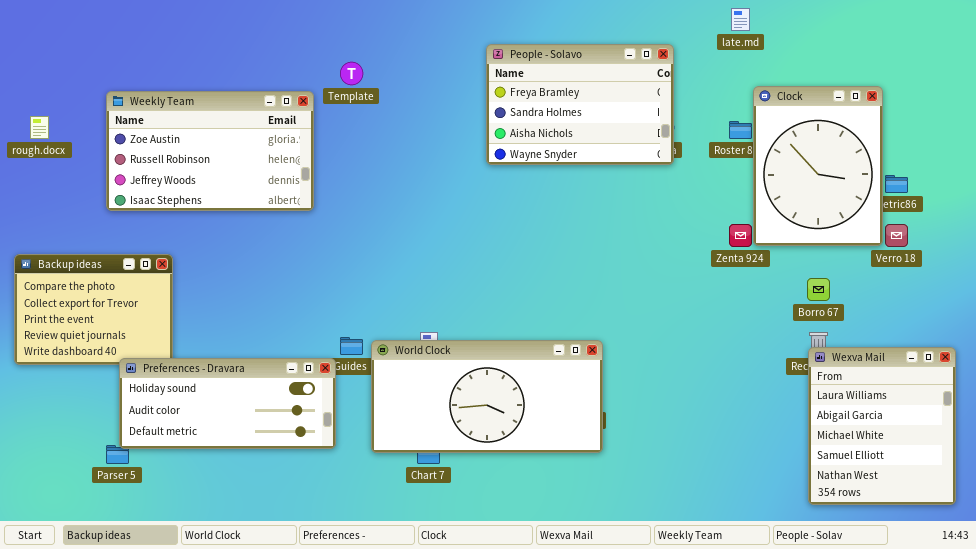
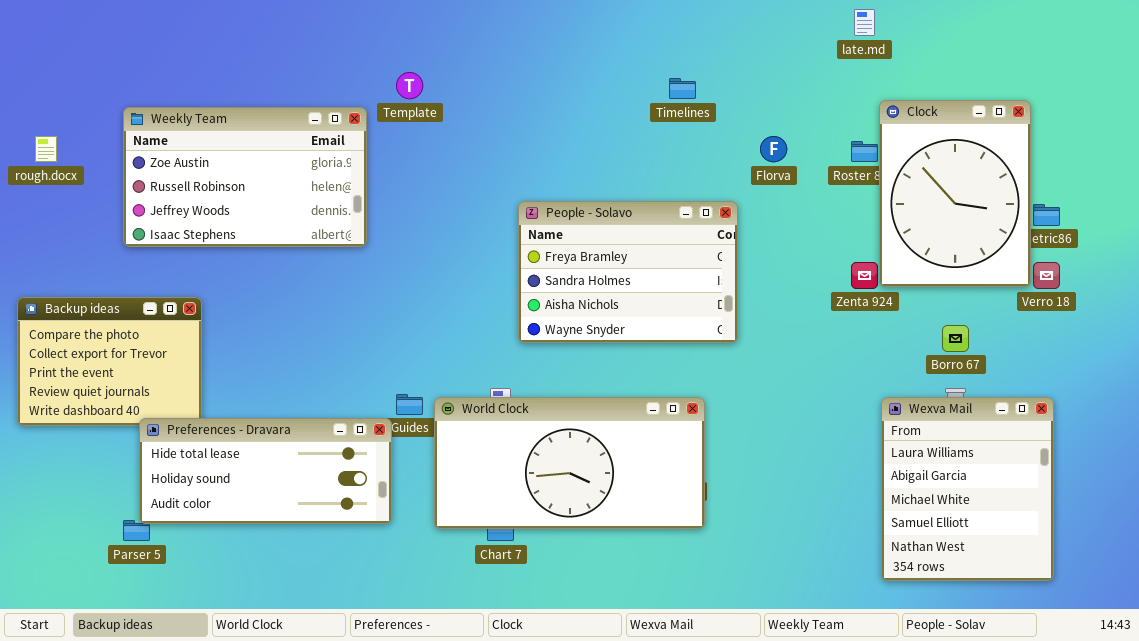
People - Solavo: [486,44,674,165] -> [518,201,738,343], moved
Wexva Mail: [808,347,956,505] -> [881,397,1054,581], moved
Preferences - Dravara: [119,358,336,449] -> [139,418,392,524], scrolled up 1 row

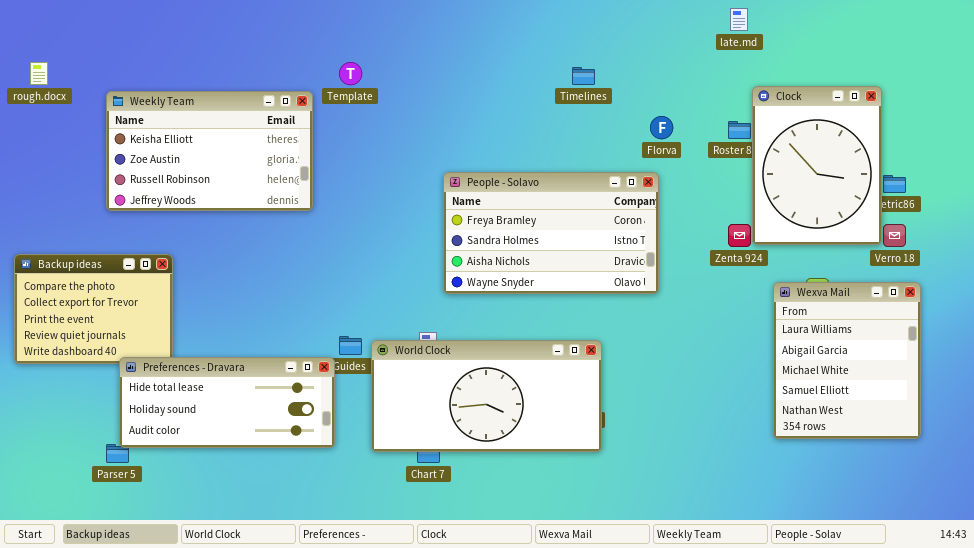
Weekly Team: [123,107,367,247] -> [106,91,313,211], scrolled up 1 row
rough.docx: [35,136,57,162] -> [30,62,48,85], moved
People - Solavo: [518,201,738,343] -> [443,172,659,294], resized
Wexva Mail: [881,397,1054,581] -> [773,282,921,439], moved

